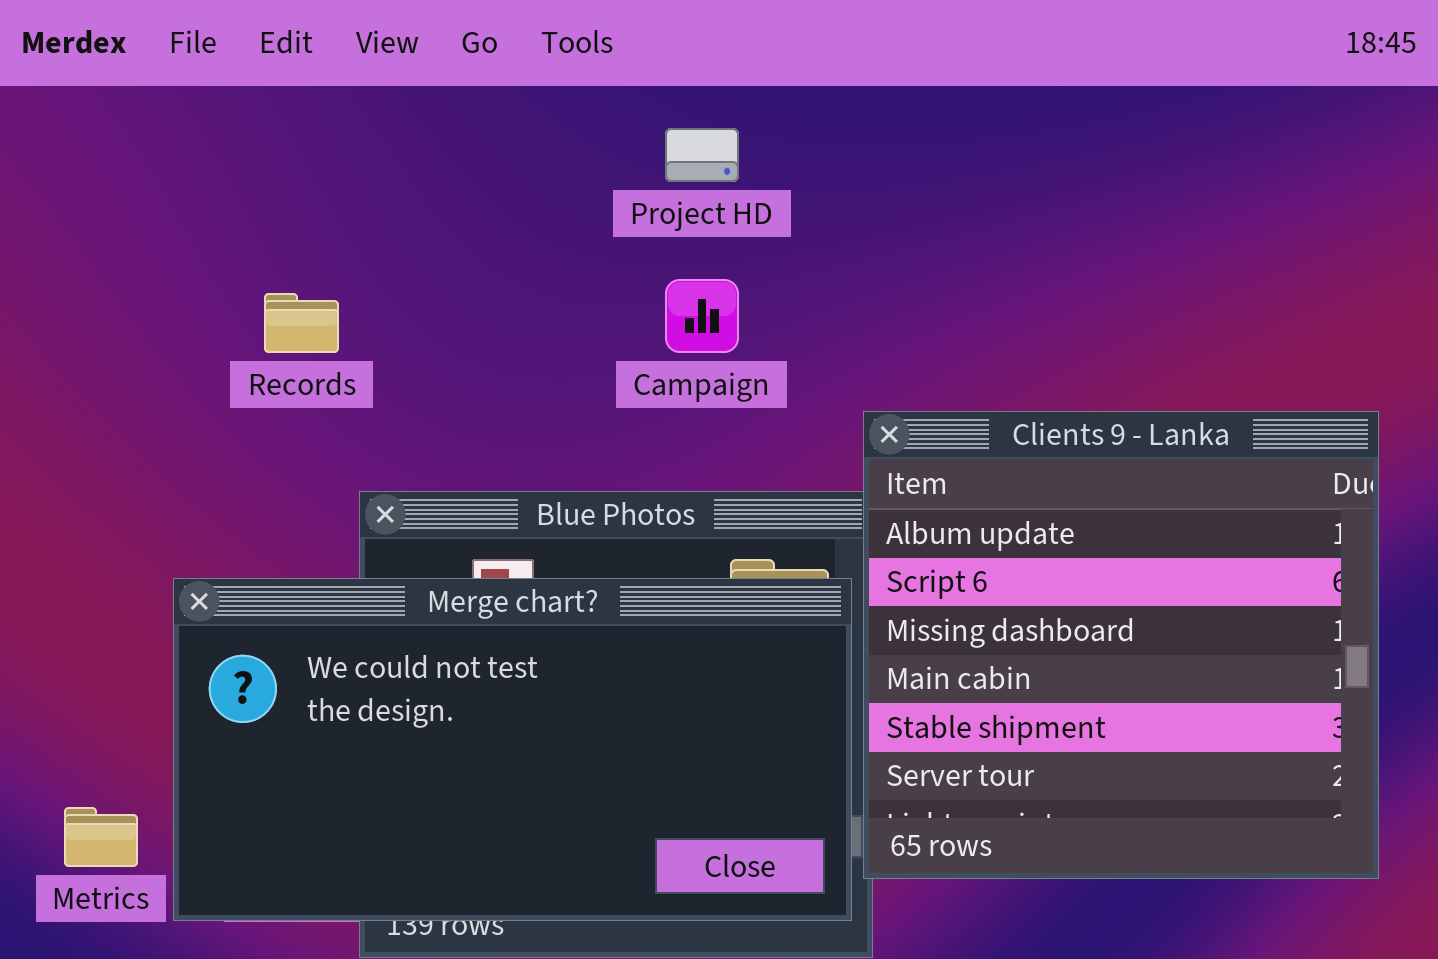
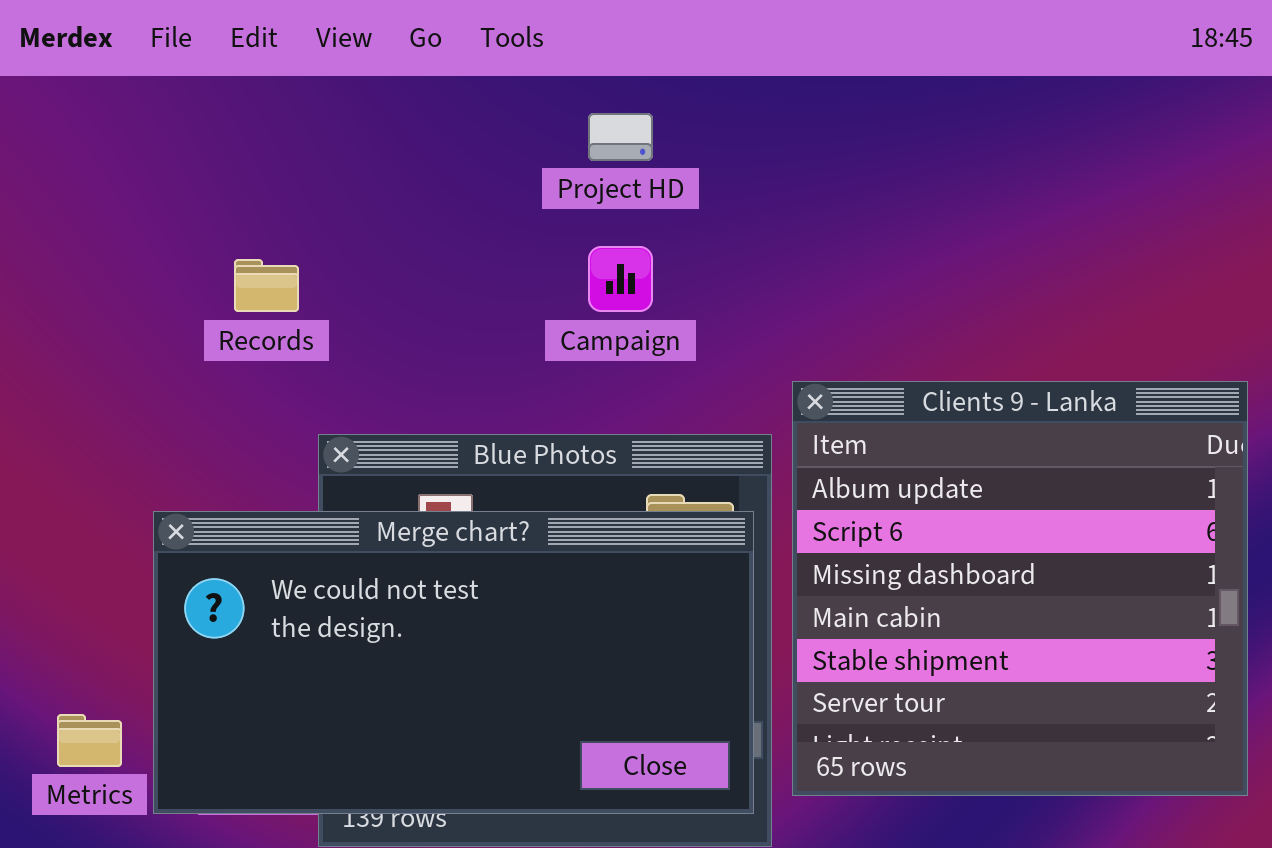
Clients 9 - Lanka: [863,411,1379,879] -> [792,381,1248,796], moved

